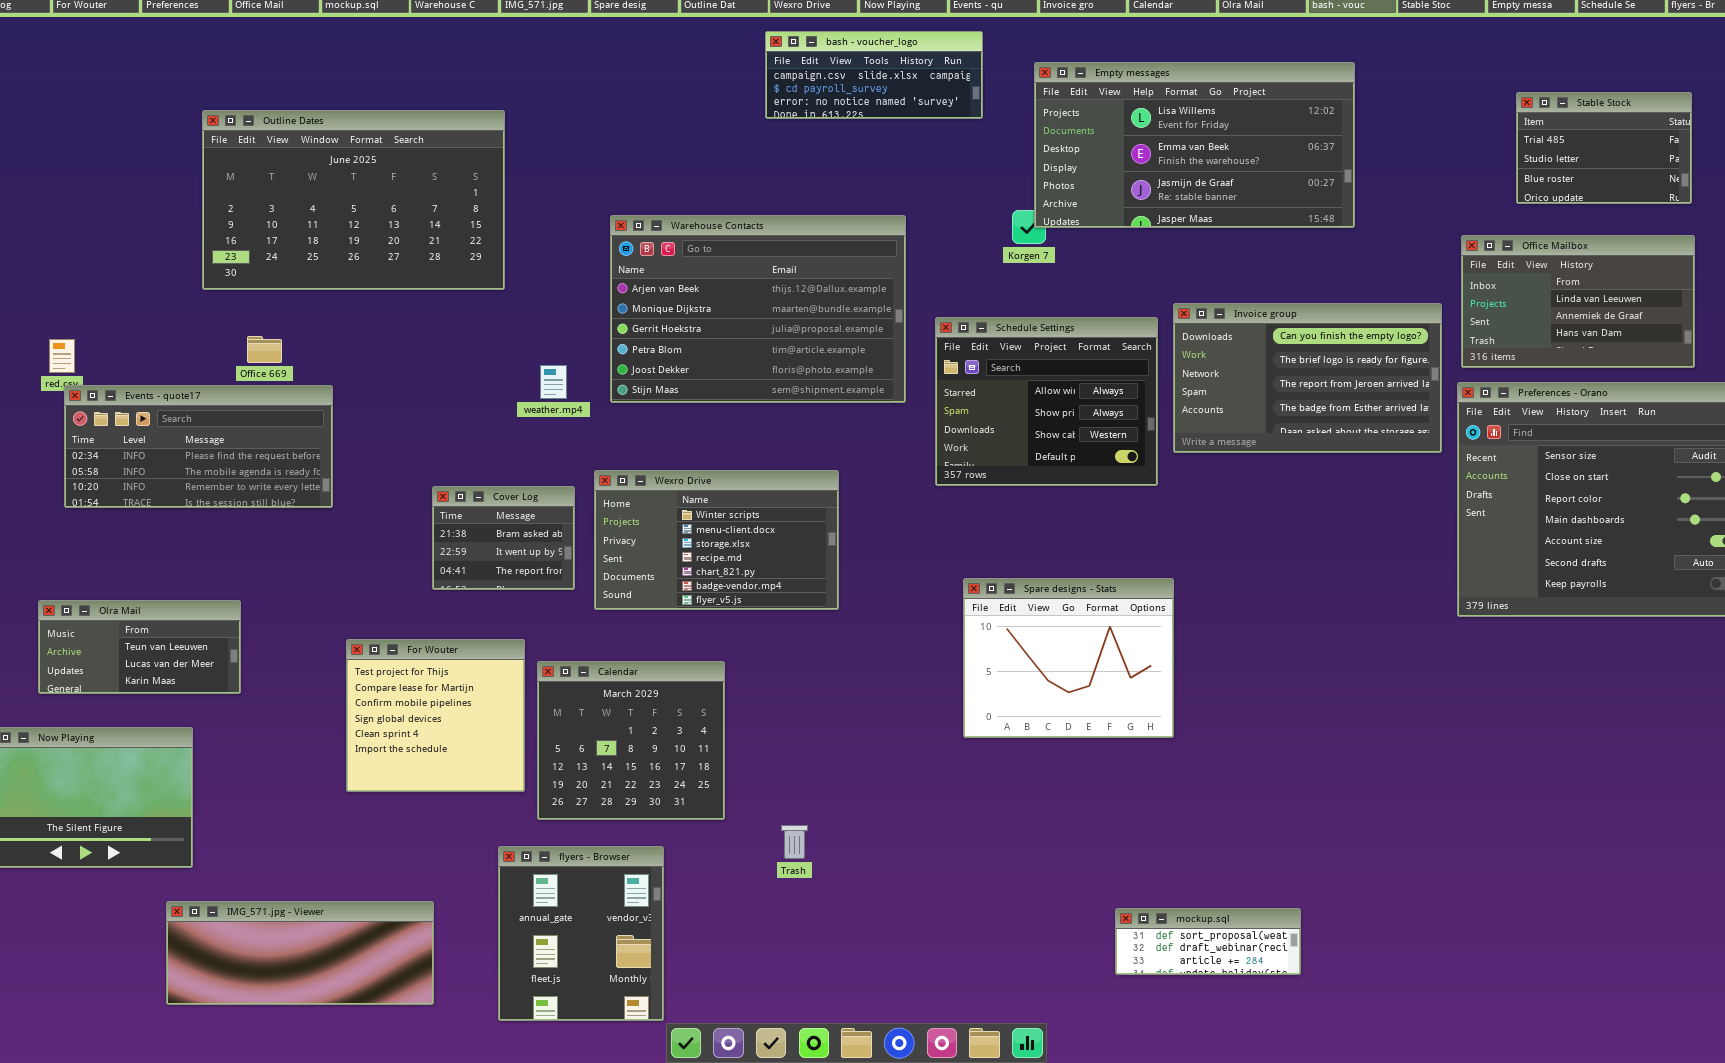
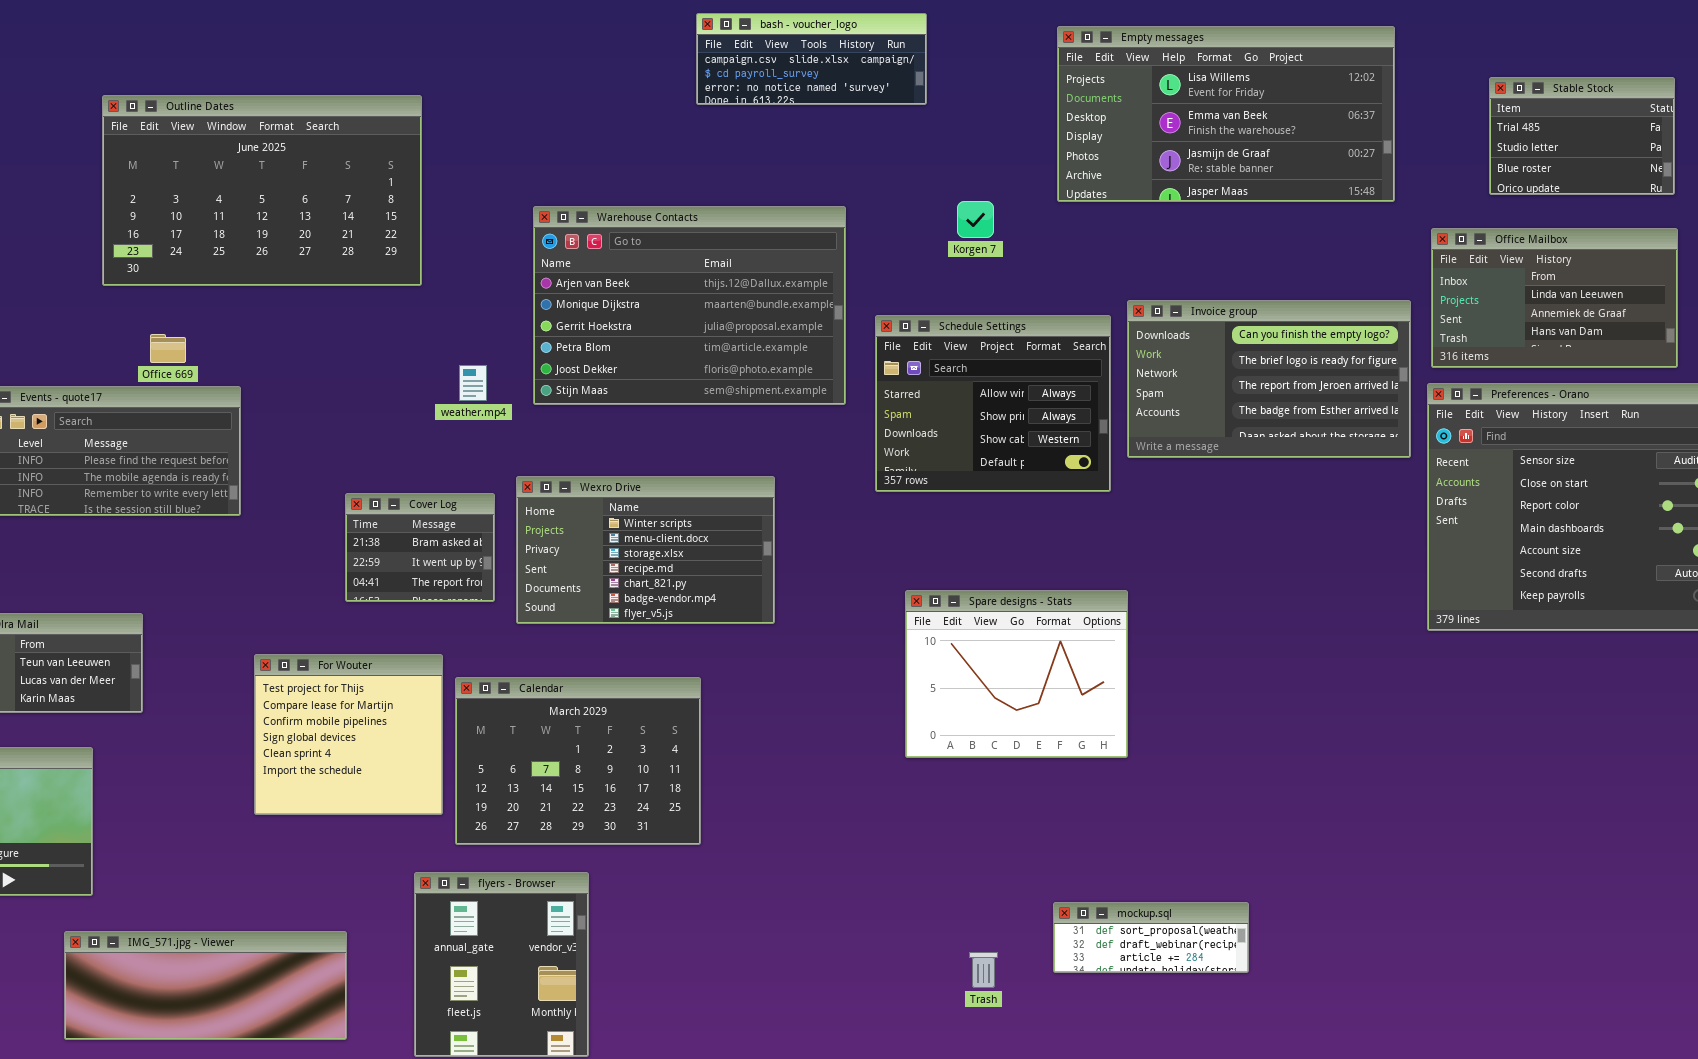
Empty messages: [1034,62,1355,228] -> [1057,26,1395,202], moved
Calendar: [537,661,725,820] -> [455,677,701,845], resized
Trash: [781,825,808,859] -> [969,952,998,988], moved
mockup.sql: [1115,908,1301,975] -> [1053,902,1249,973], moved

